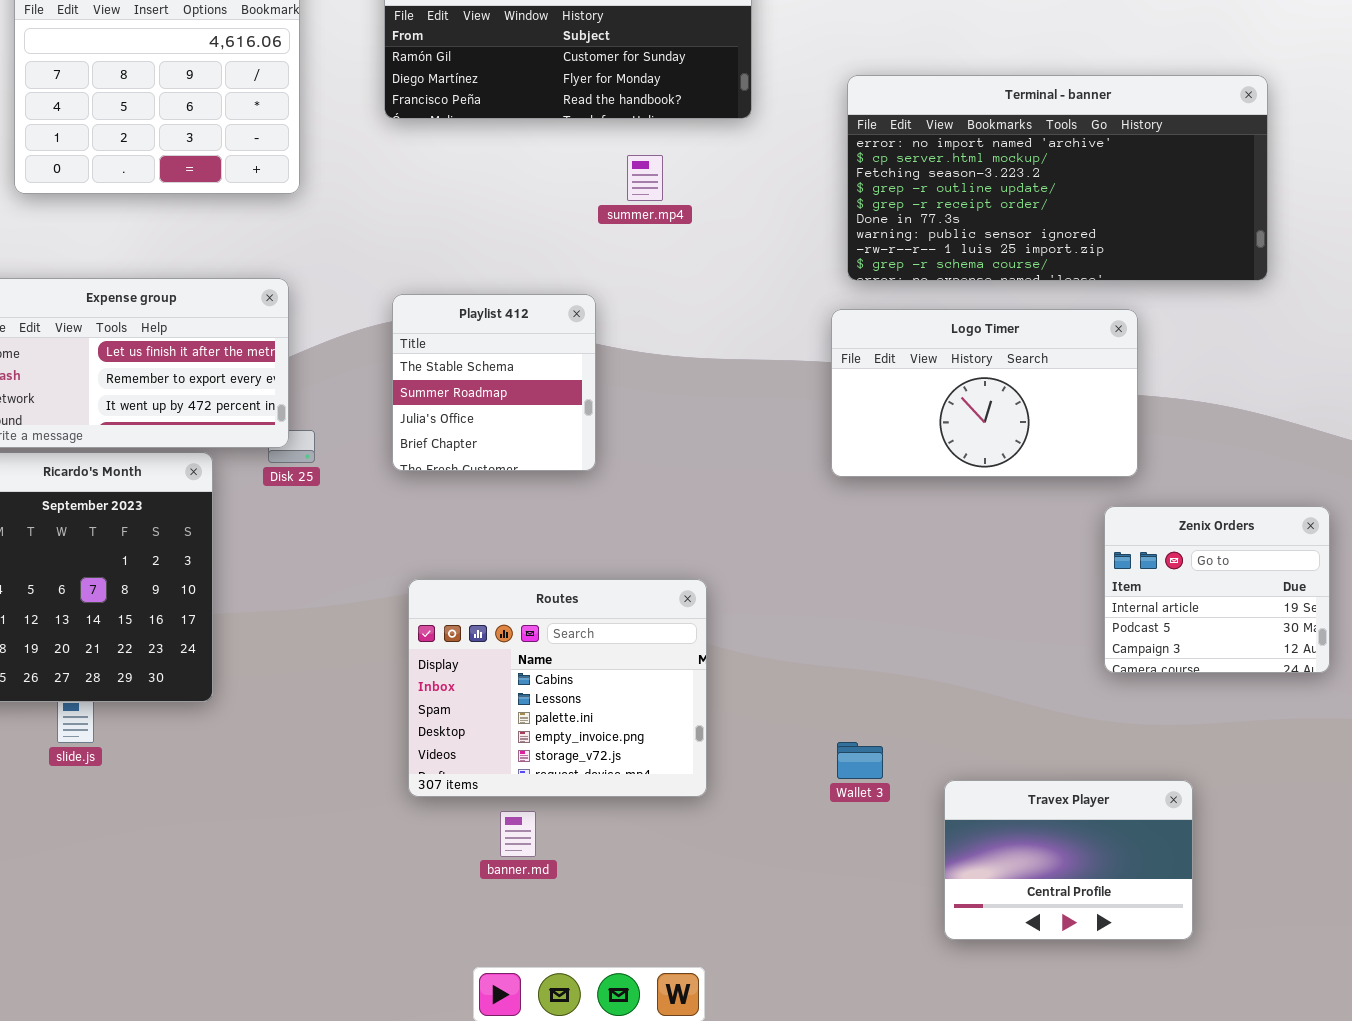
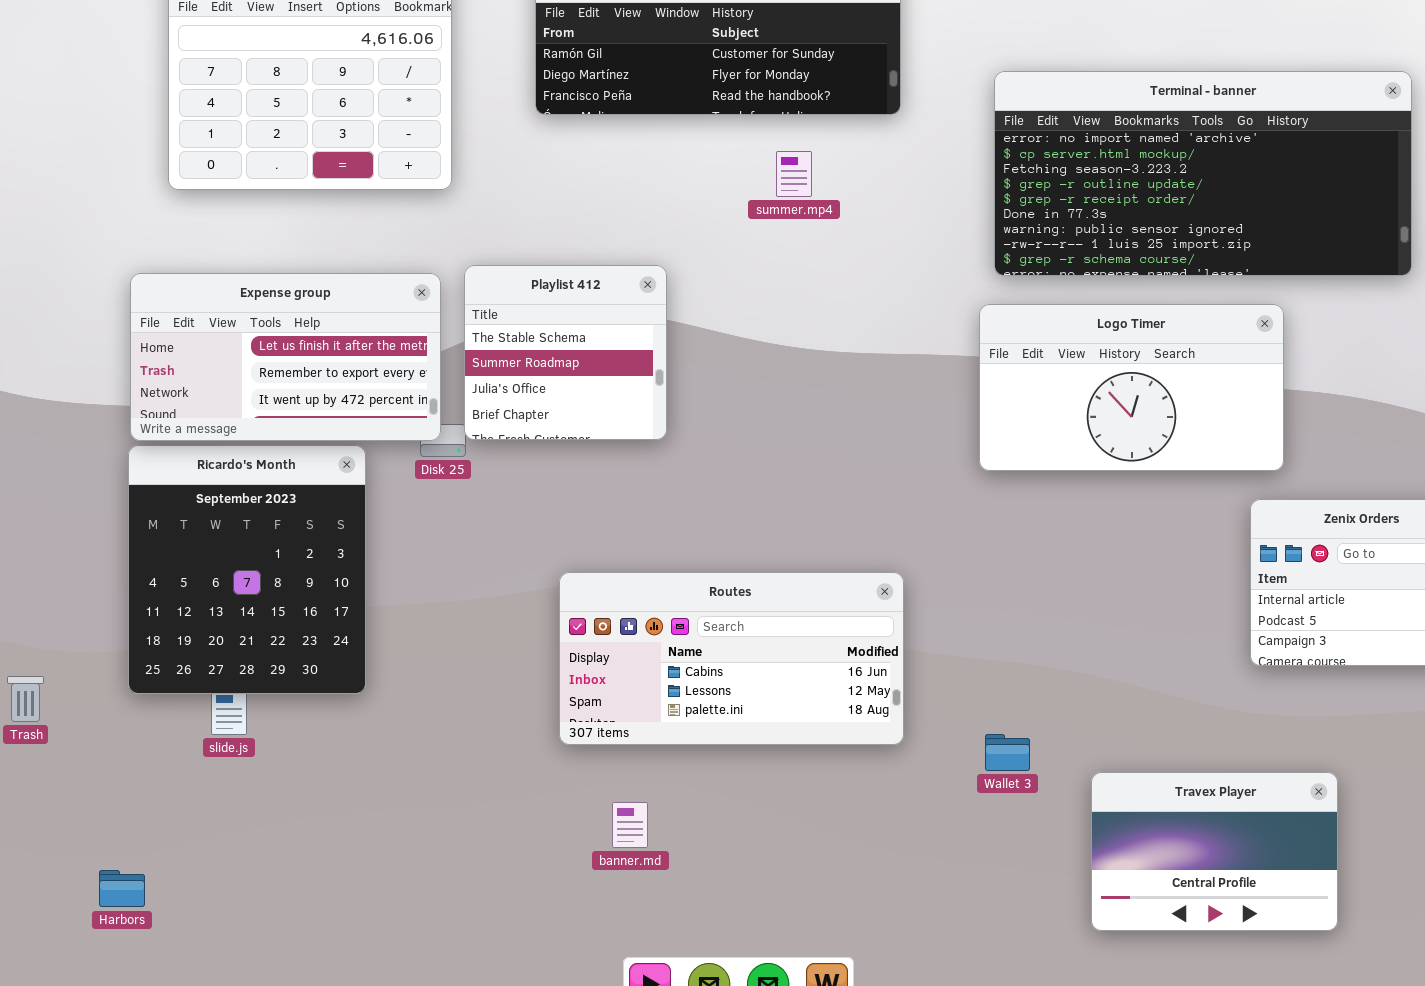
Playlist 412: [392,294,596,471] -> [464,265,667,440], moved
Routes: [408,579,707,797] -> [559,572,904,745], resized
banner.md: [500,811,536,857] -> [612,802,648,848], moved

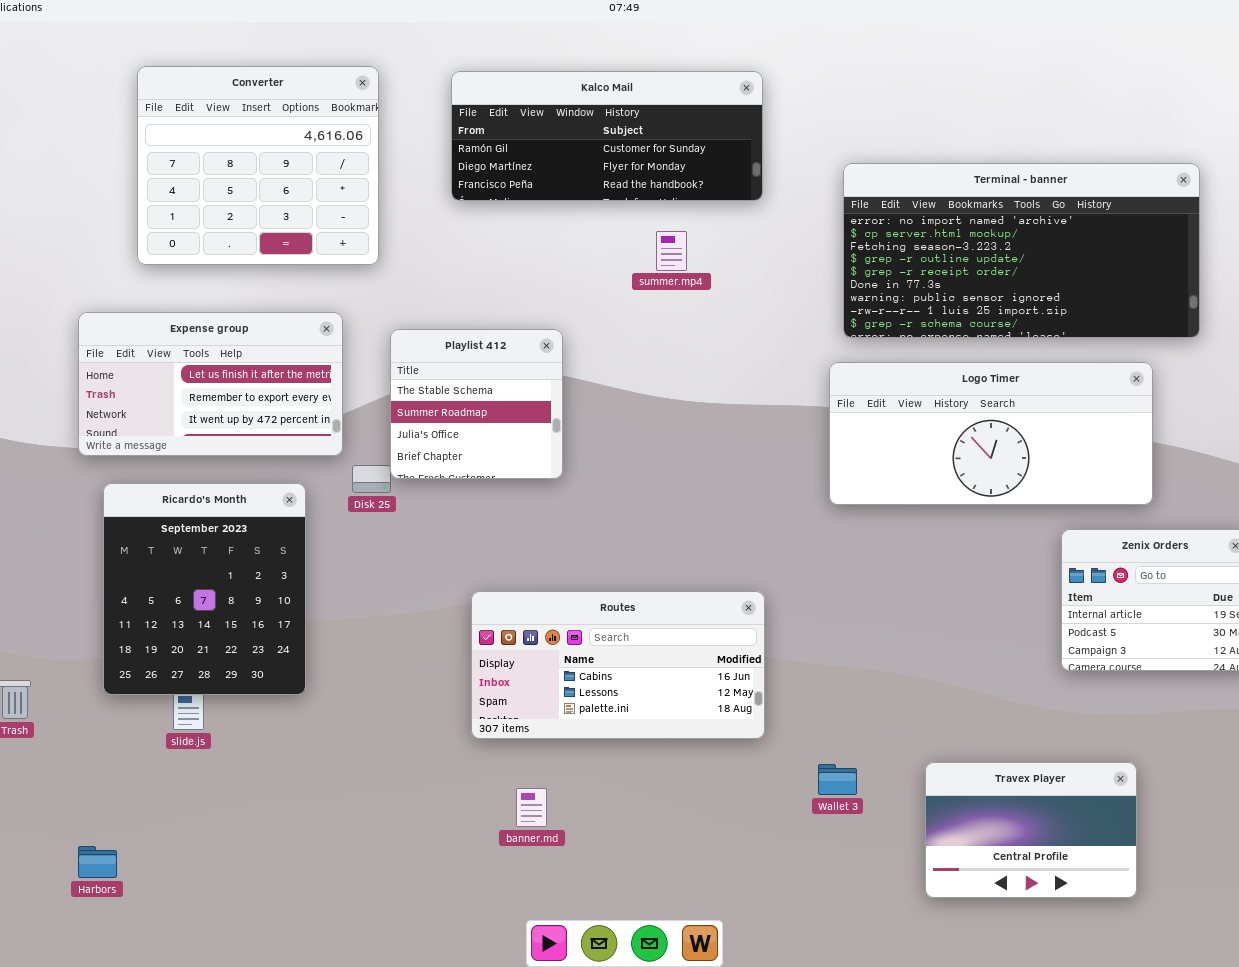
Expense group: [130,273,441,441] -> [78,312,343,456], moved
Logo Timer: [979,304,1284,471] -> [829,362,1153,505], resized
Wallet 3: [985,734,1030,771] -> [818,764,857,795], moved

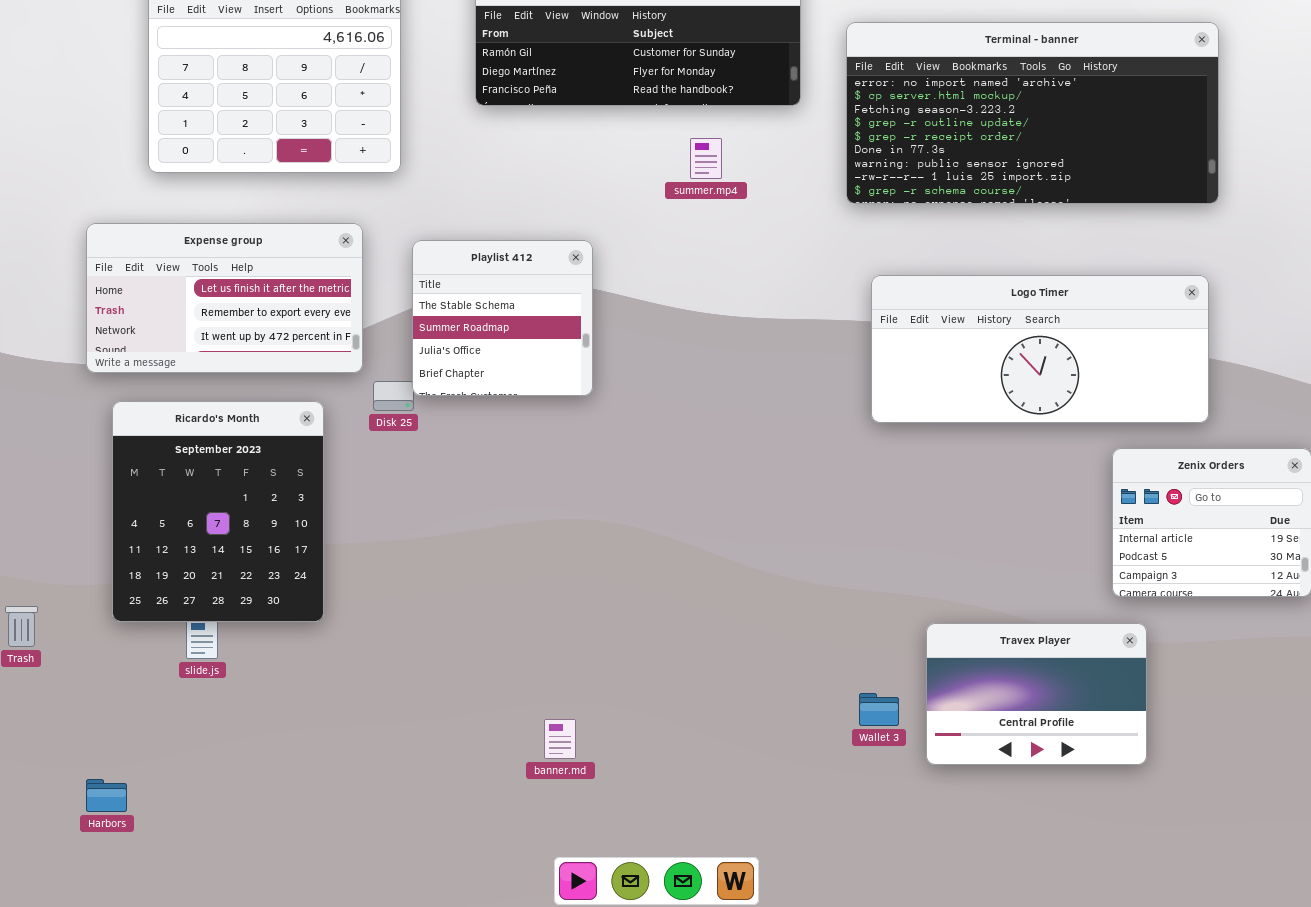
Terminal - banner: [843,163,1200,338] -> [846,22,1219,204], moved
Routes: [471,591,765,739] -> none, closed
Travex Player: [925,762,1137,898] -> [926,623,1147,765], moved

